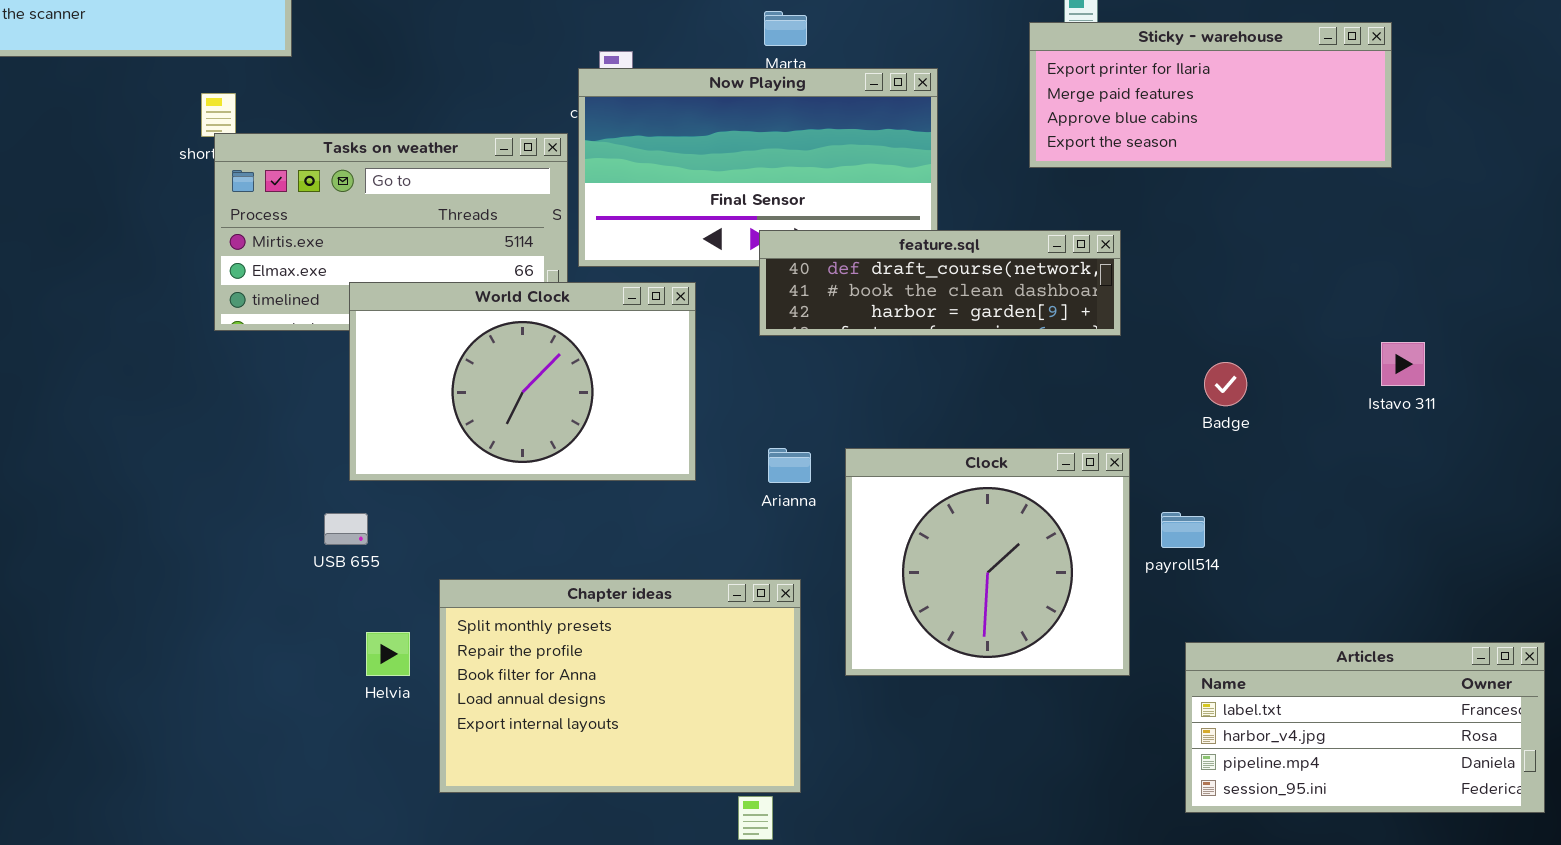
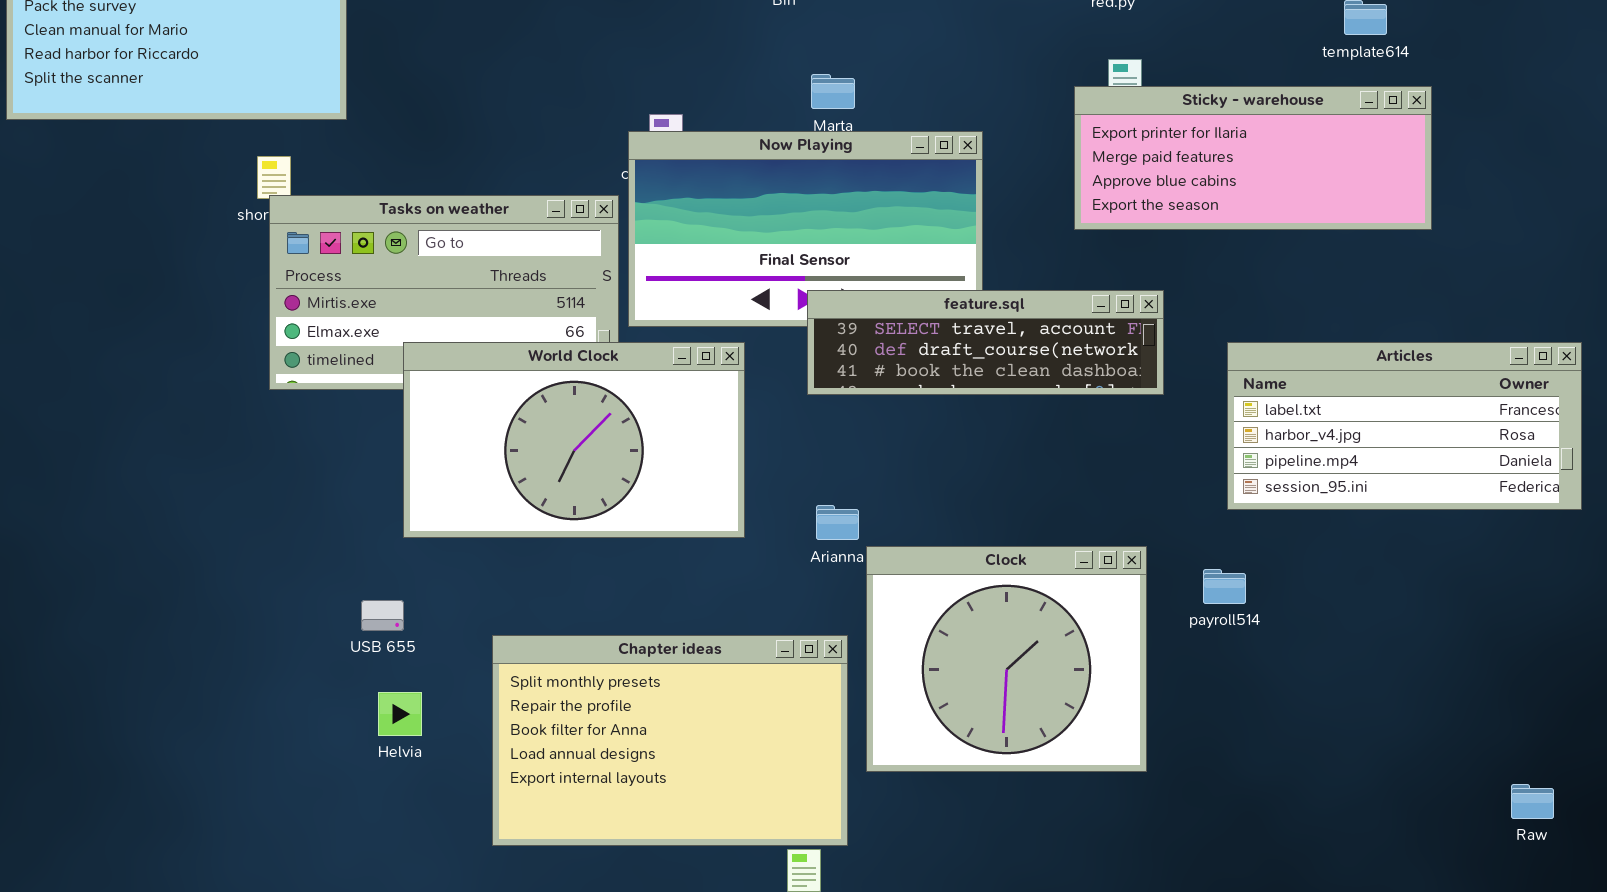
feature.sql: [759,230,1121,336] -> [807,290,1164,395], scrolled up 1 row
Clock: [845,448,1130,676] -> [866,546,1147,772], moved
USB 655: [324,513,368,545] -> [361,600,404,631], moved
Helvia: [366,632,410,676] -> [378,692,422,736], moved
Articles: [1185,642,1545,813] -> [1227,342,1582,510], moved

